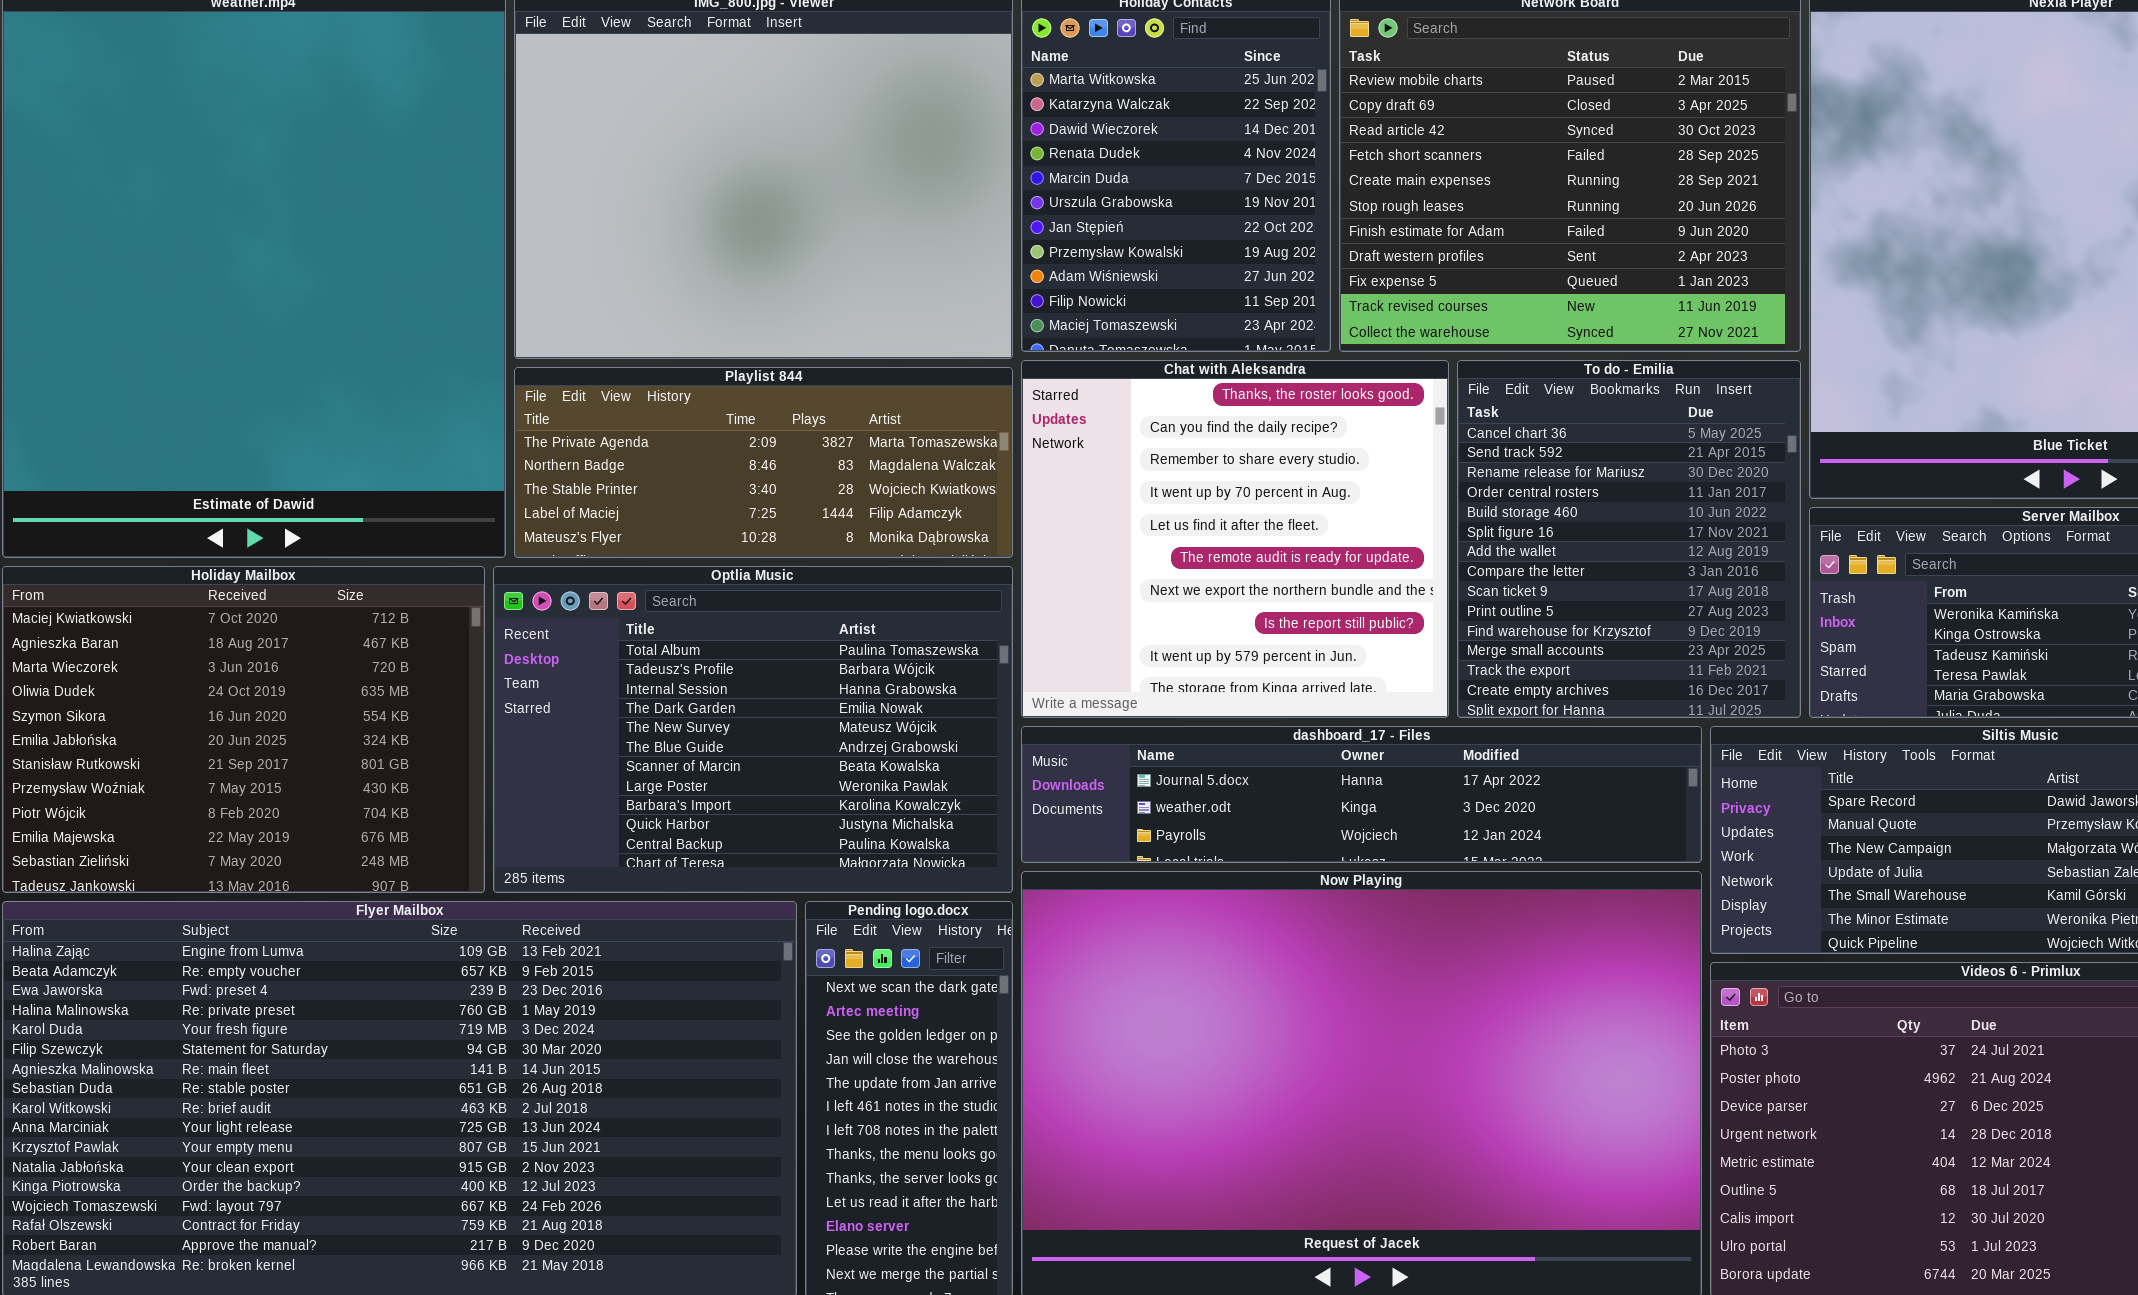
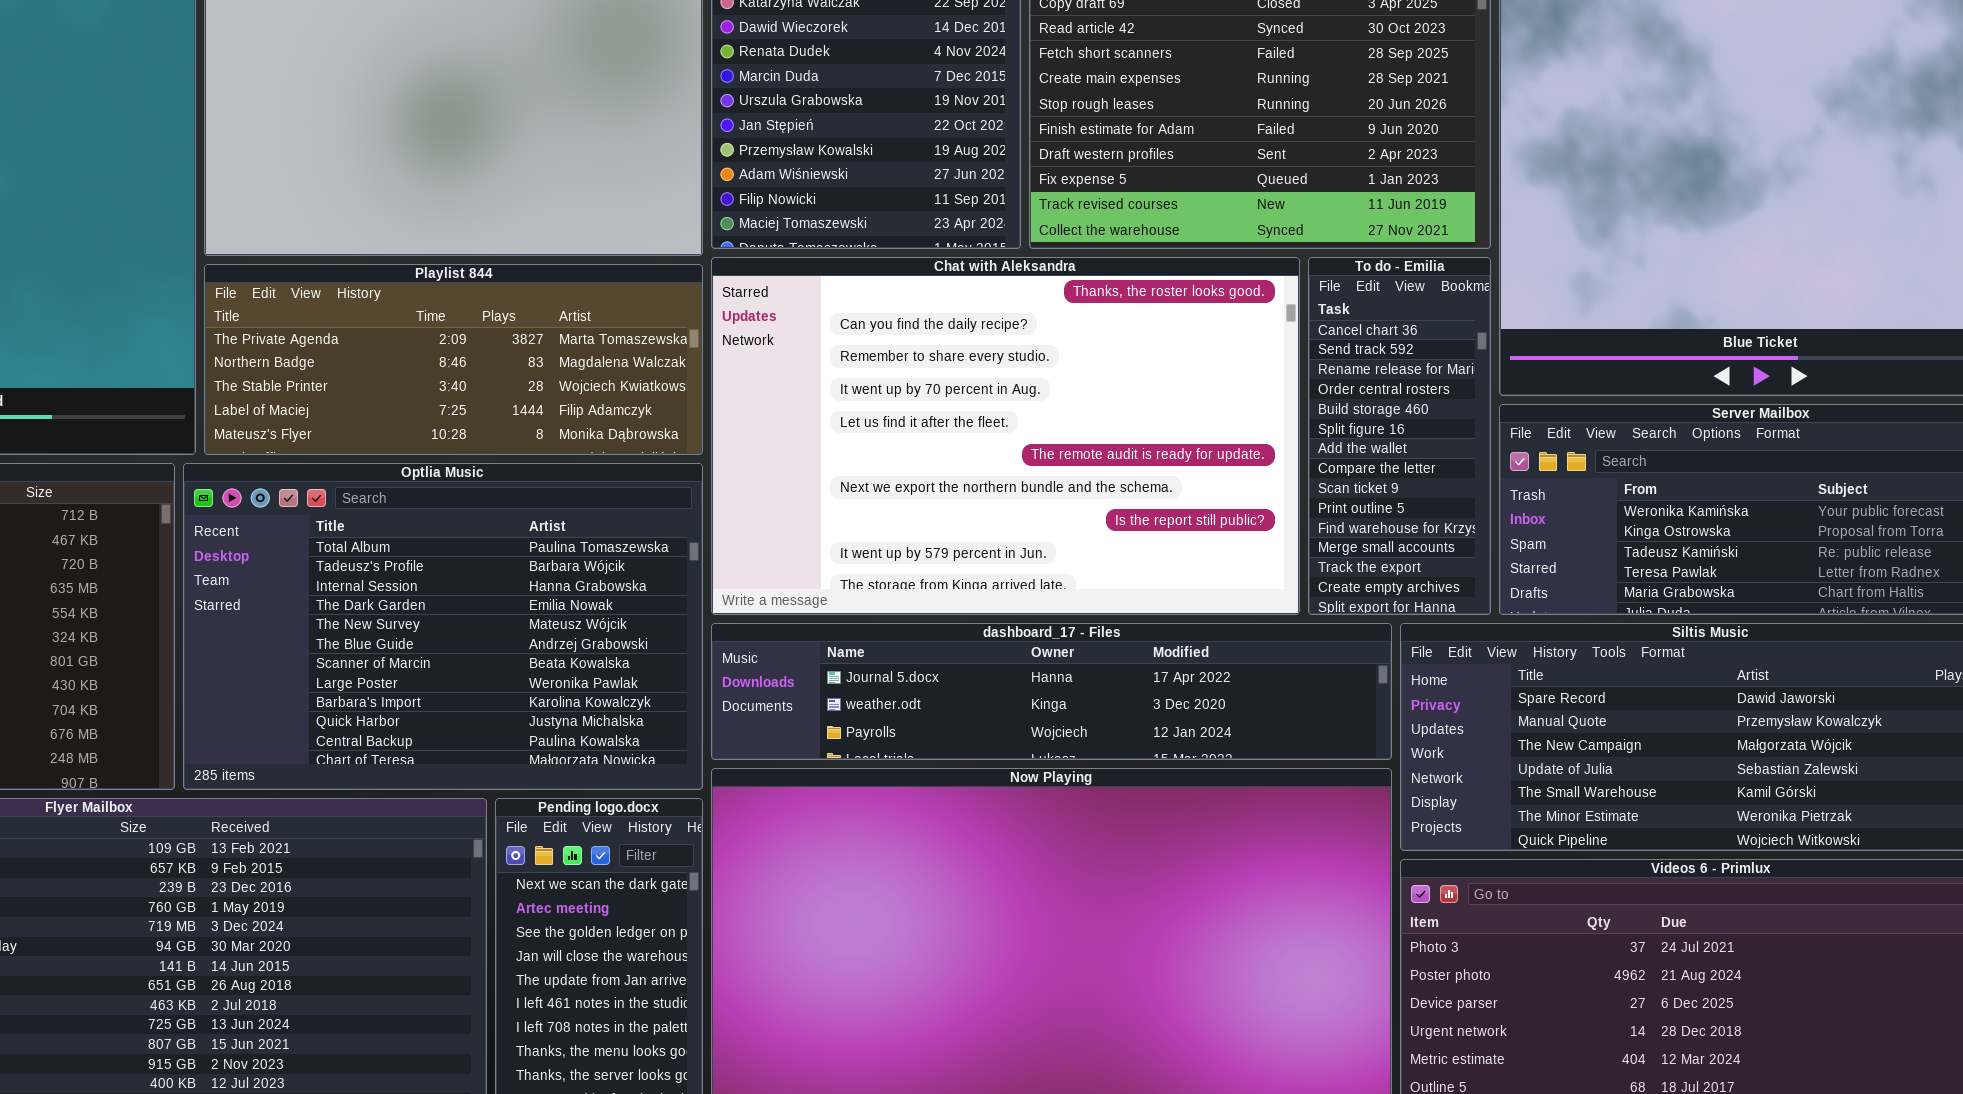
Chat with Aleksandra: [1021,360,1449,718] -> [711,257,1300,615], resized
To do - Emilia: [1457,360,1801,718] -> [1308,257,1491,615], resized

